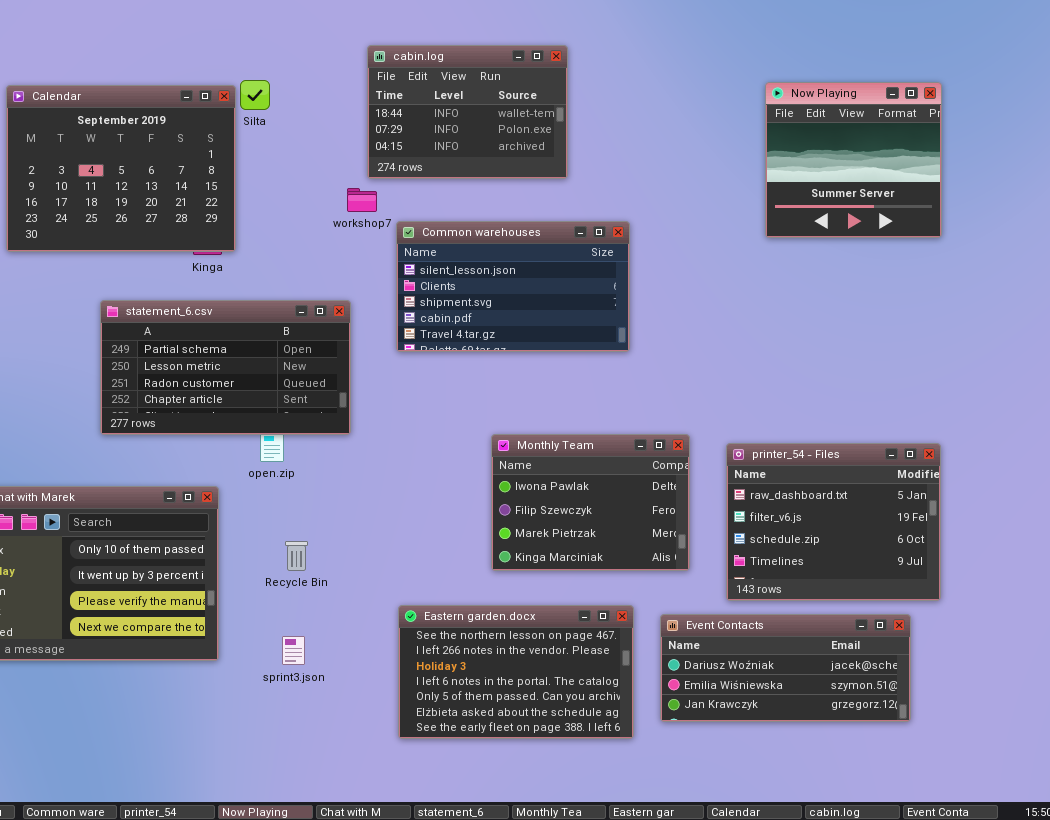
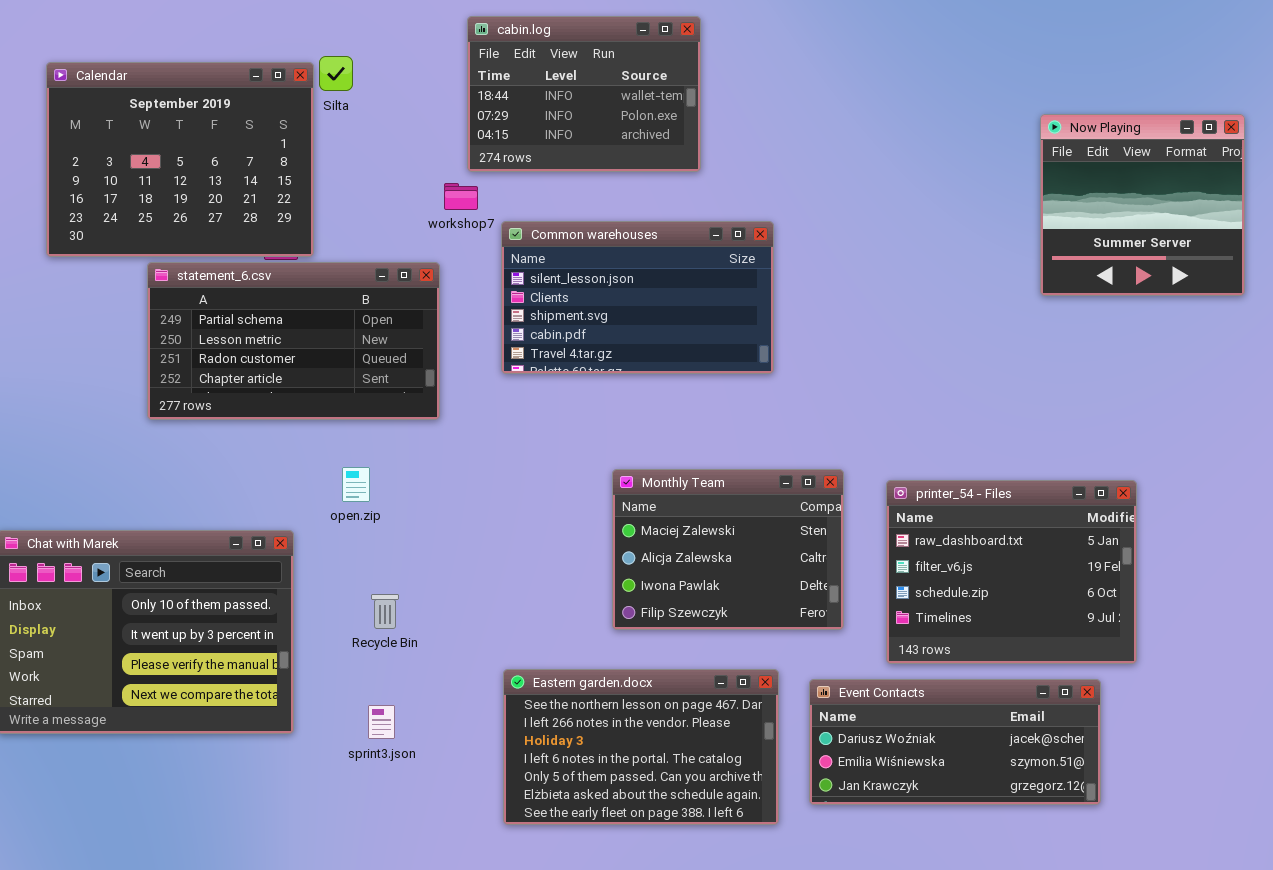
Now Playing: [765,82,942,238] -> [1040,114,1245,296], moved
statement_6.csv: [100,300,351,435] -> [147,262,440,420], moved
Monthly Team: [491,434,690,571] -> [612,469,844,630], scrolled up 2 rows

